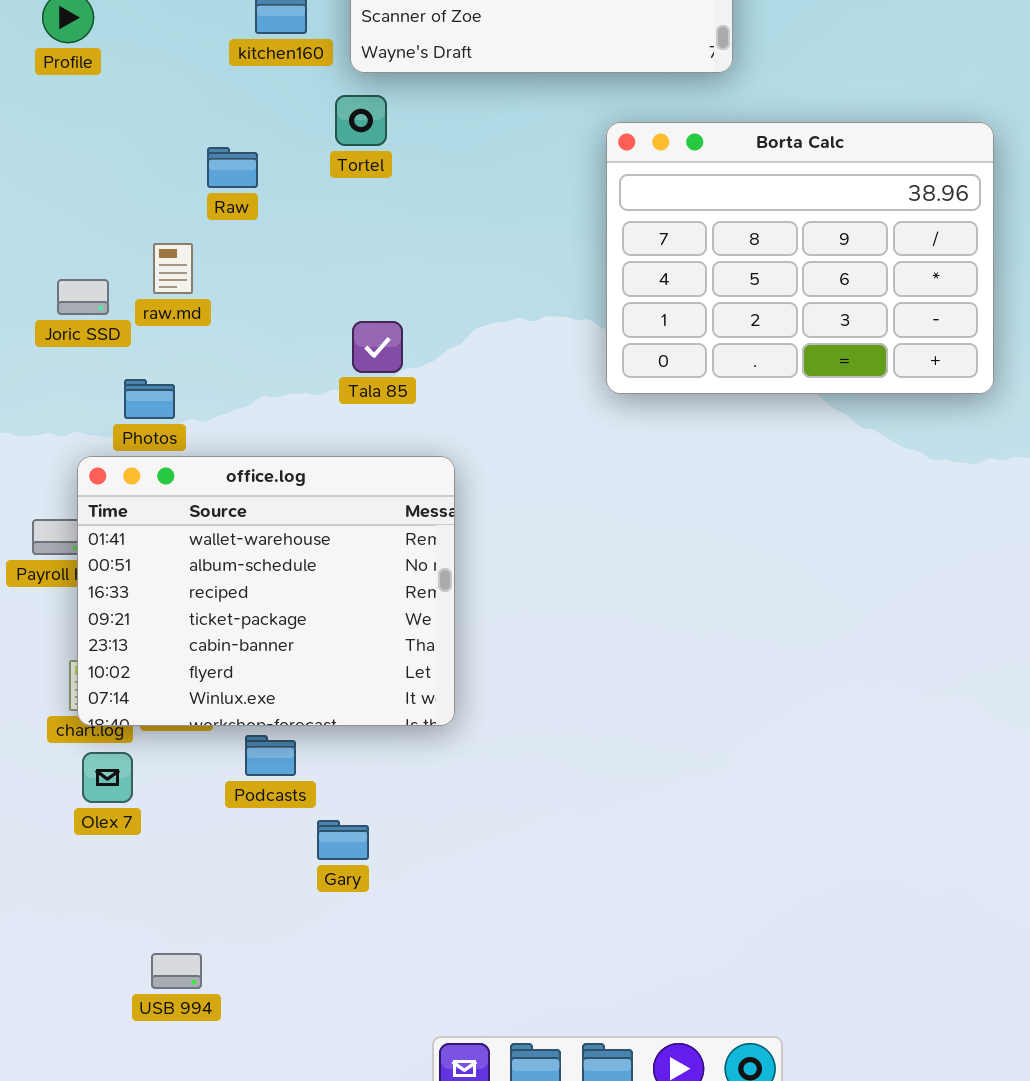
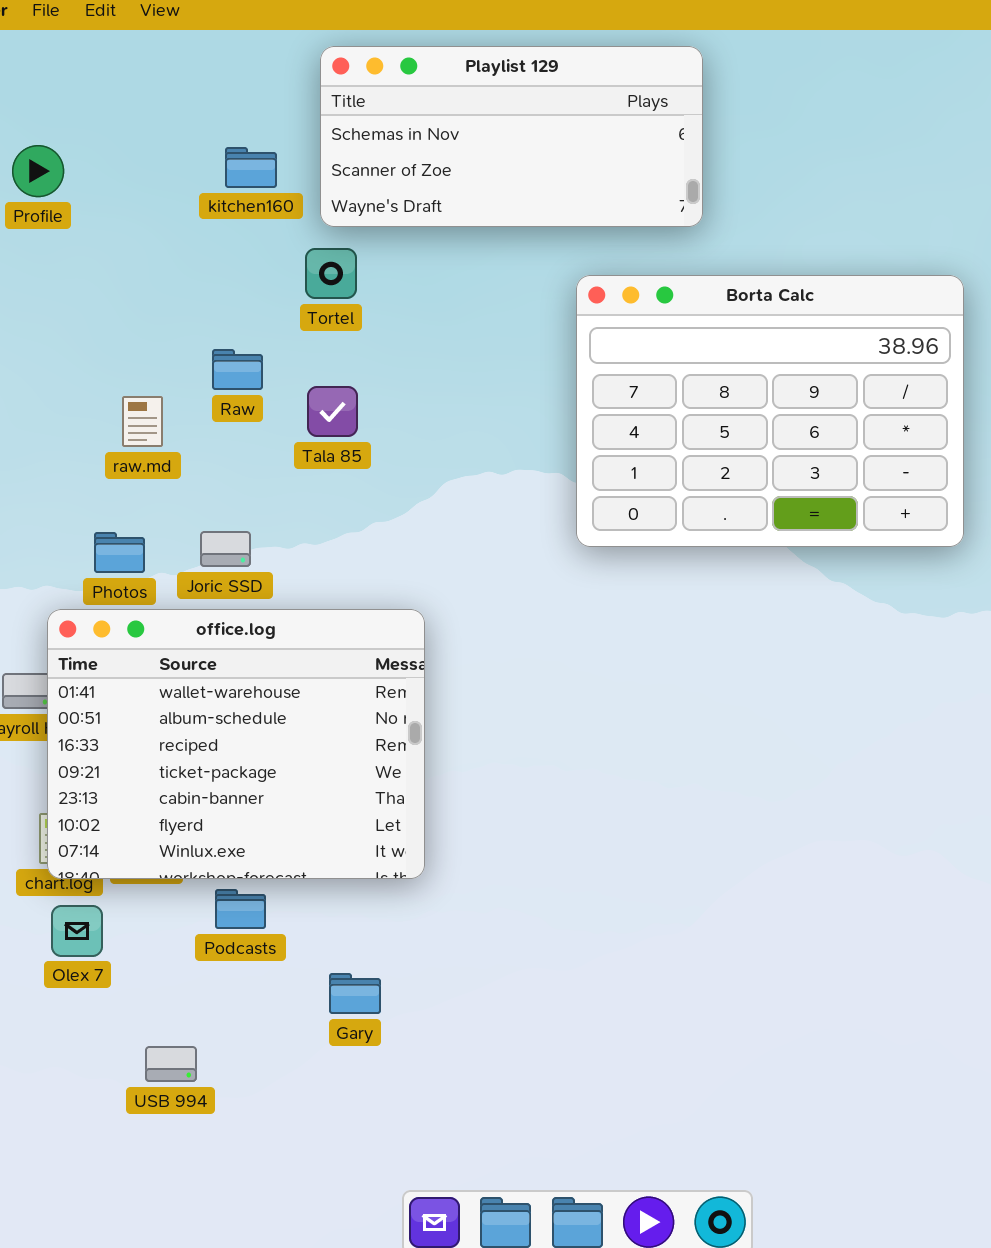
Raw: [207,147,258,188] -> [212,349,263,390], moved
Joric SSD: [57,279,109,315] -> [200,531,251,567], moved
Tala 85: [352,321,403,373] -> [307,386,358,437], moved
Gary: [317,820,369,860] -> [329,973,381,1014], moved
USB 994: [151,953,202,989] -> [145,1046,197,1082], moved

